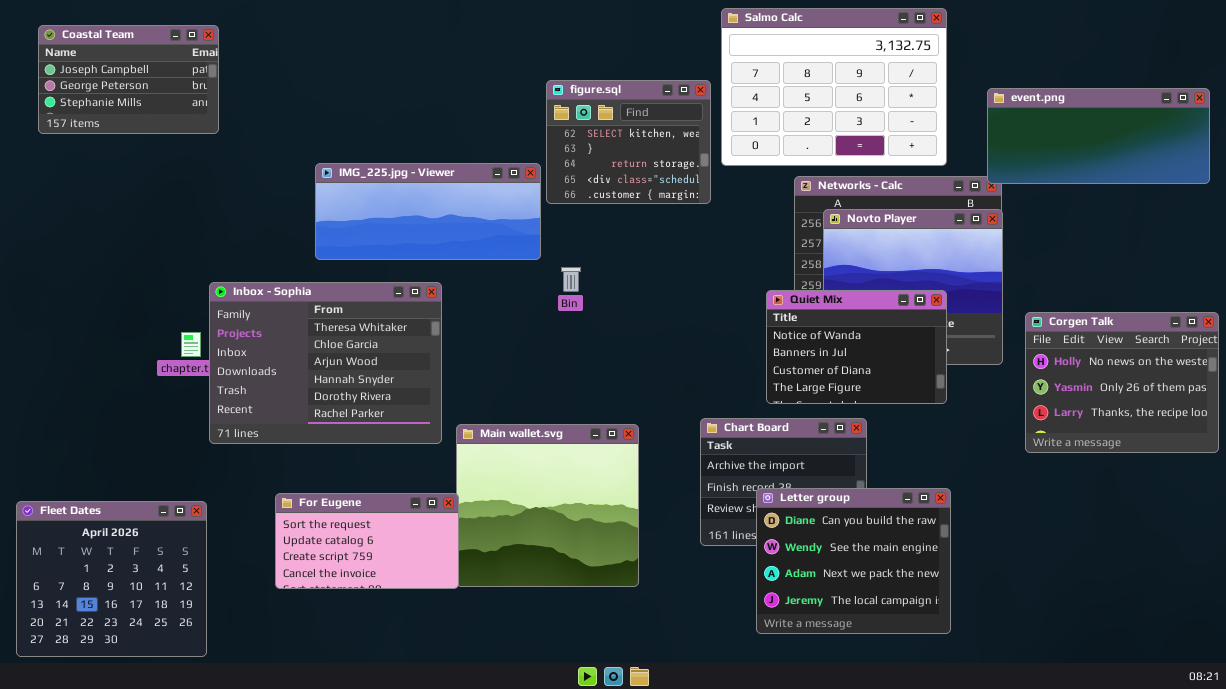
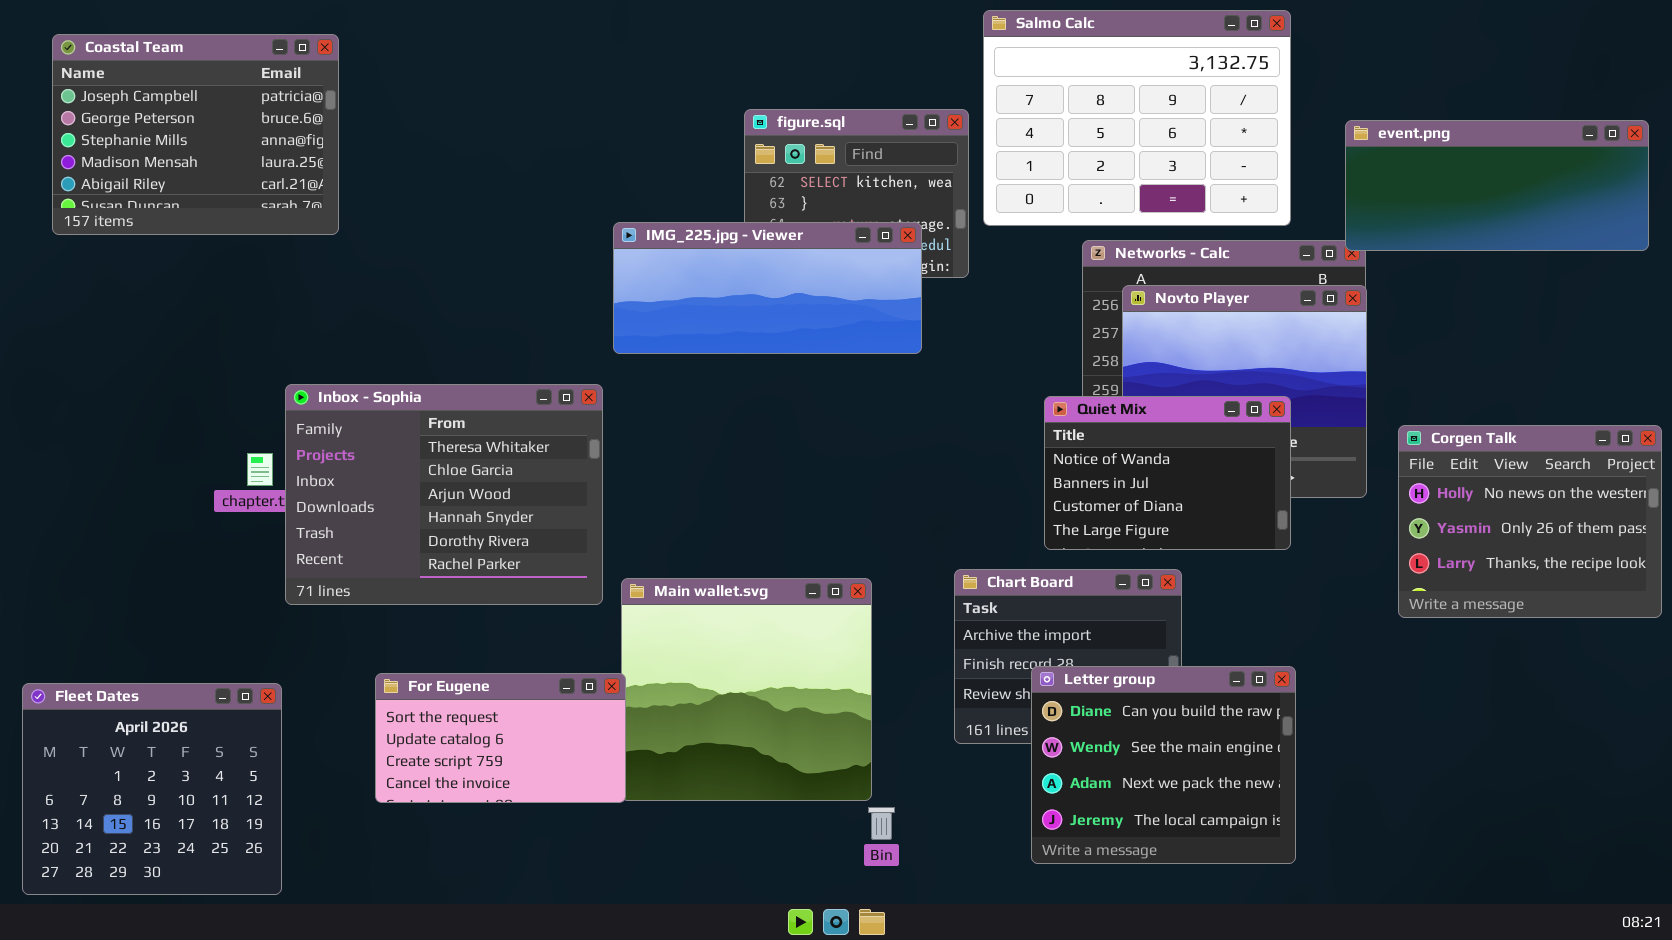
Coastal Team: [38,25,219,134] -> [52,34,339,235], resized
IMG_225.jpg - Viewer: [315,163,541,260] -> [613,222,922,354], moved
Bin: [561,267,581,292] -> [868,807,895,840], moved

